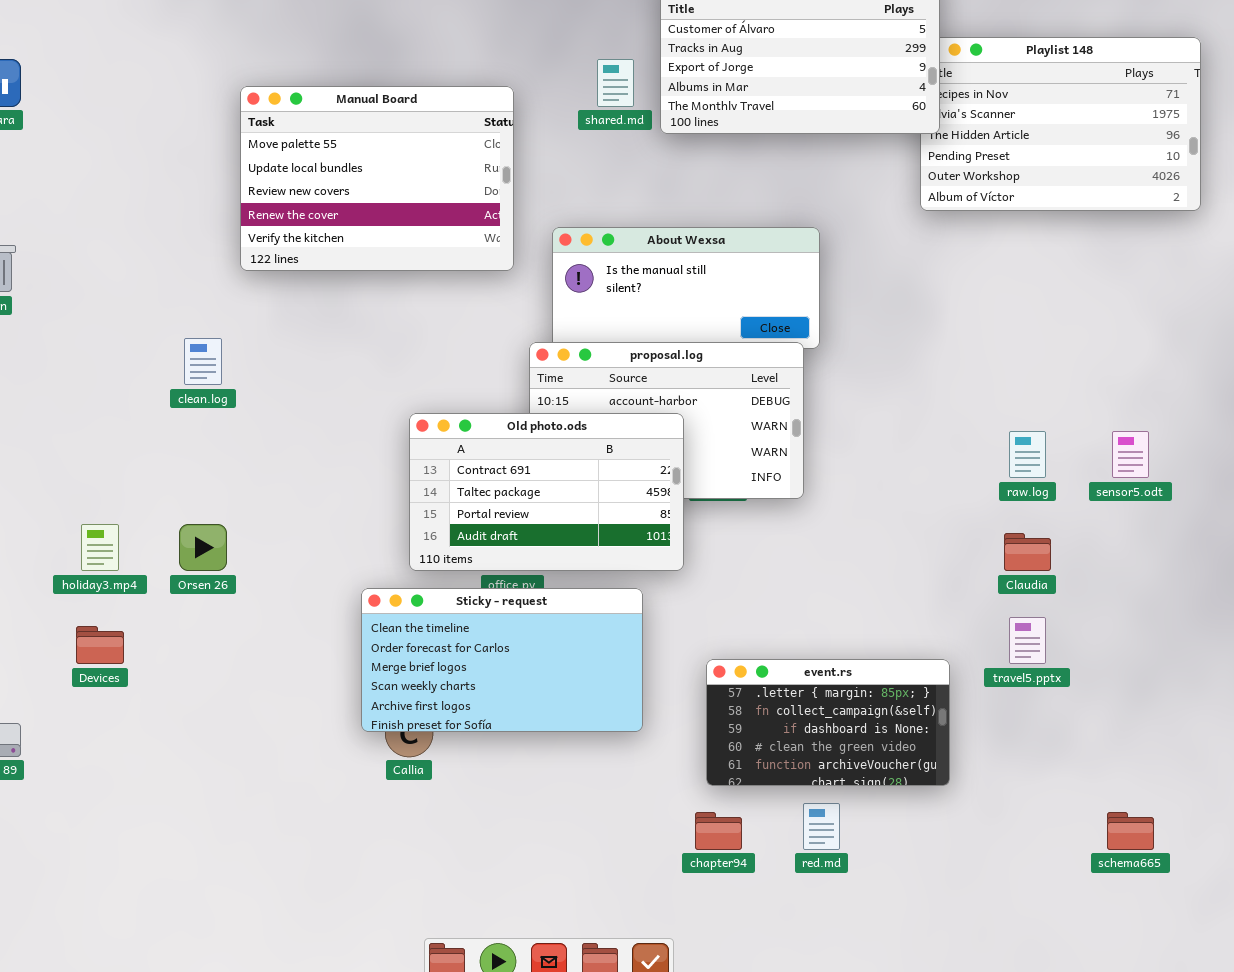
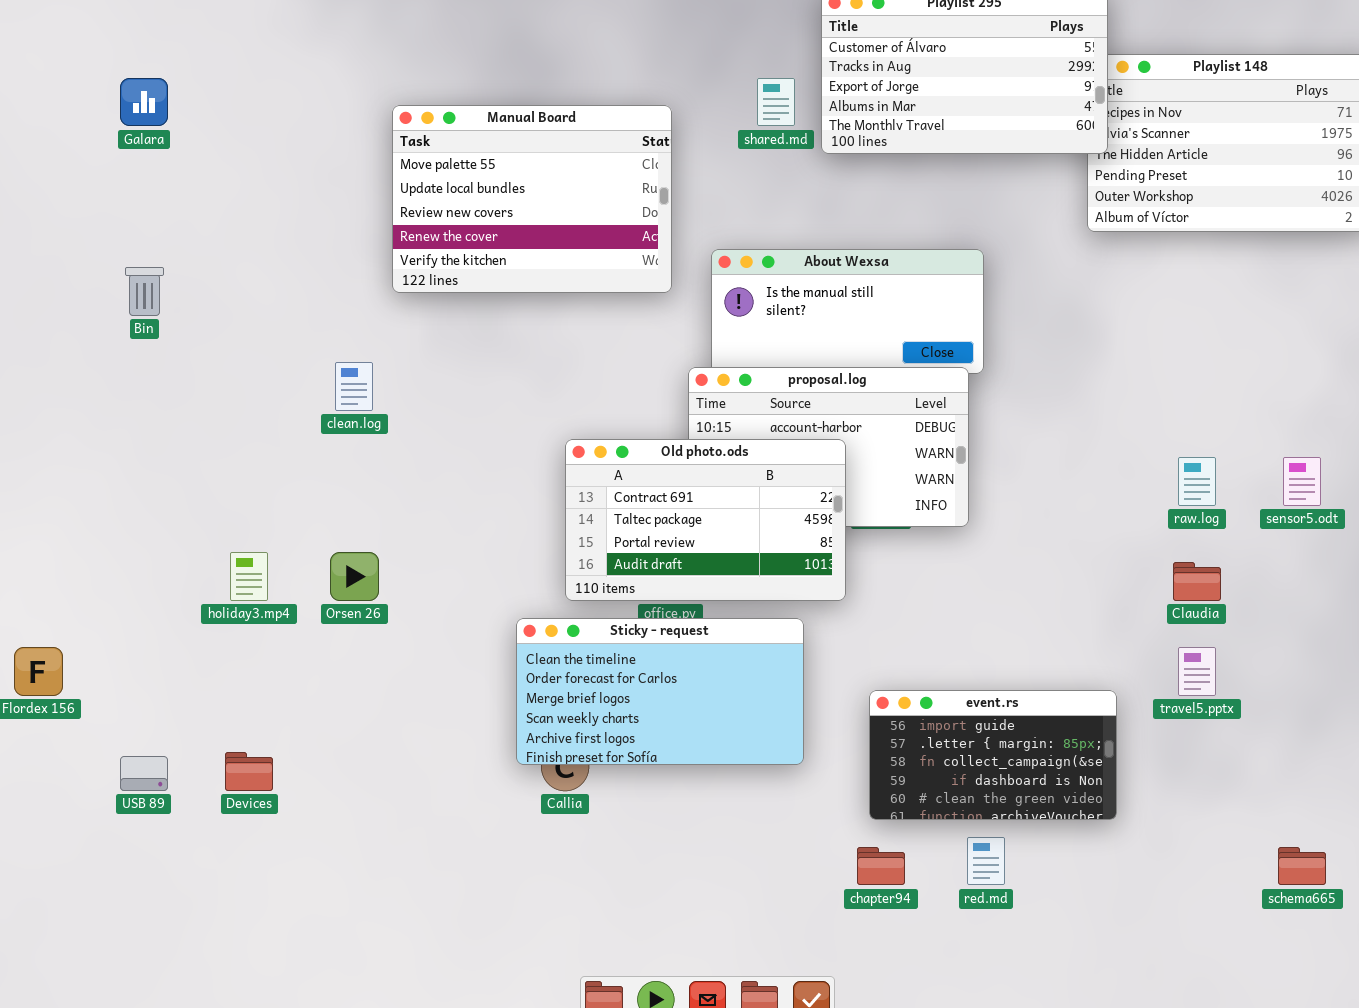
Devices: [76,626,124,664] -> [225,752,273,791], moved
event.rs: [706,659,950,786] -> [869,690,1117,820], scrolled up 1 row

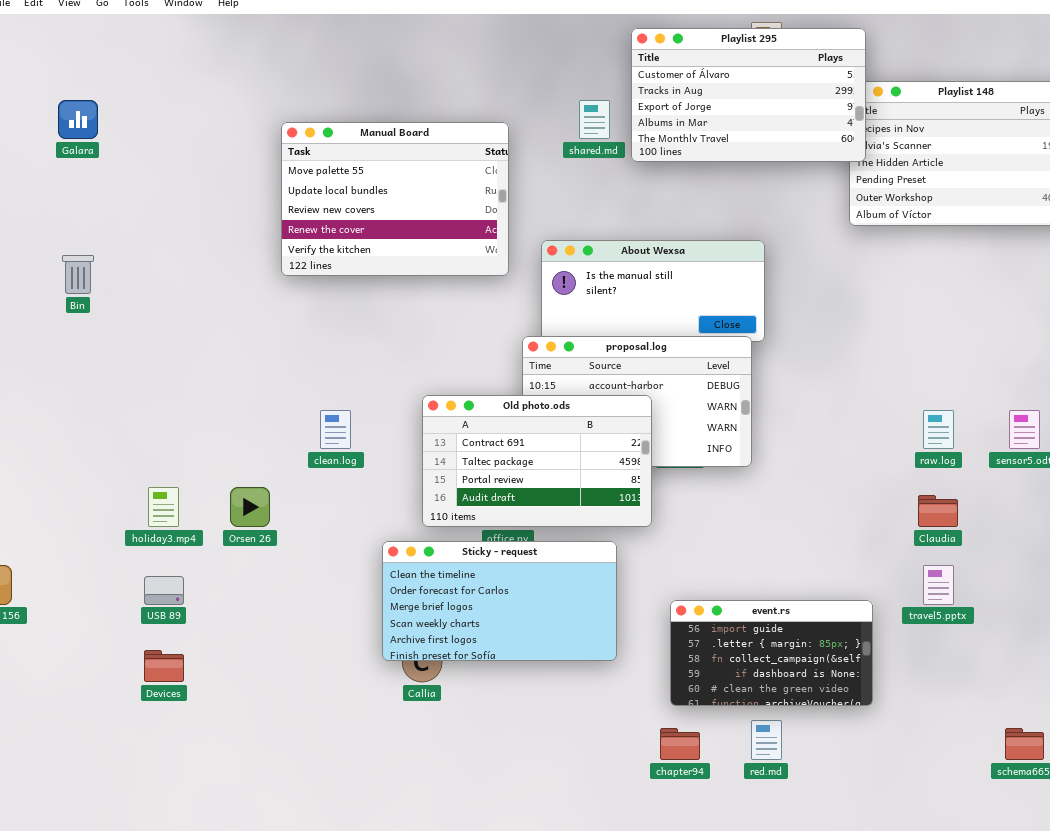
clean.log: [335,362,373,411] -> [320,410,351,449], moved
USB 89: [120,756,168,791] -> [144,576,184,605], moved

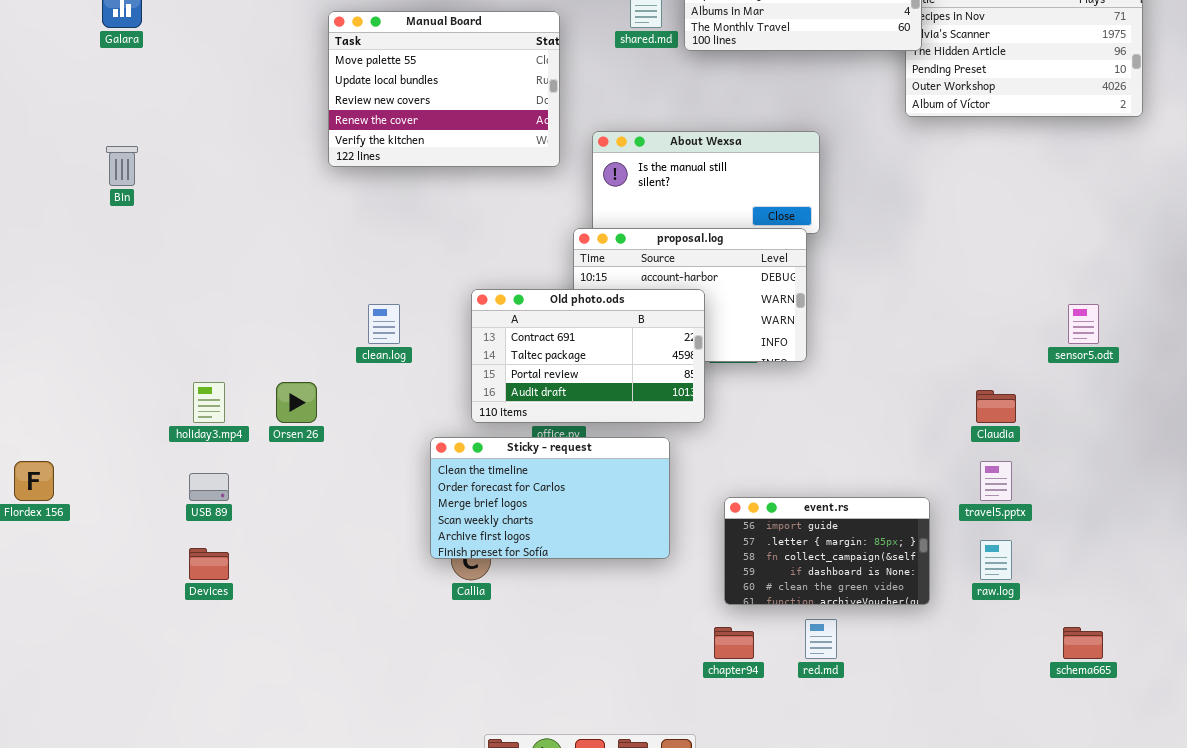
raw.log: [923,410,954,449] -> [980,540,1012,580], moved

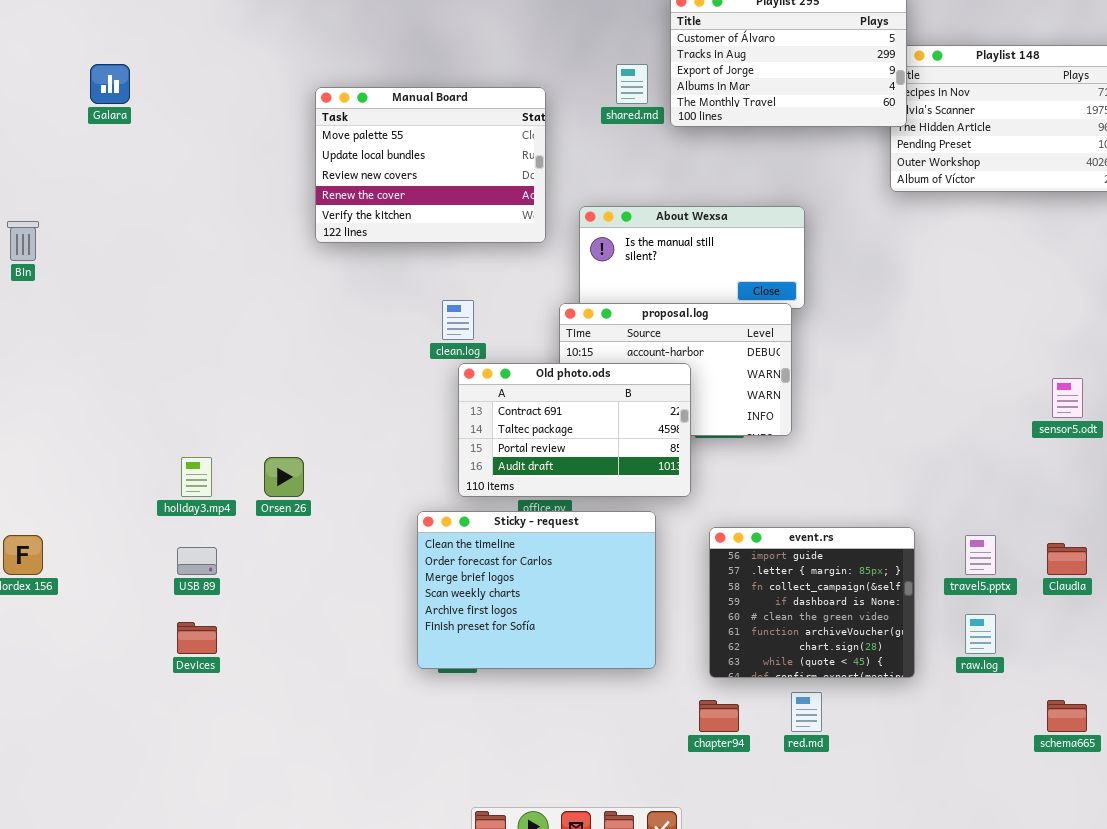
Bin: [106,146,138,186] -> [7,221,39,261], moved
clean.log: [368,304,400,344] -> [442,300,474,340], moved
Claudia: [976,390,1016,423] -> [1047,543,1087,575], moved
Sticky - request: [430,437,670,559] -> [417,511,656,669], resized
event.rs: [724,497,930,605] -> [709,527,915,678], resized

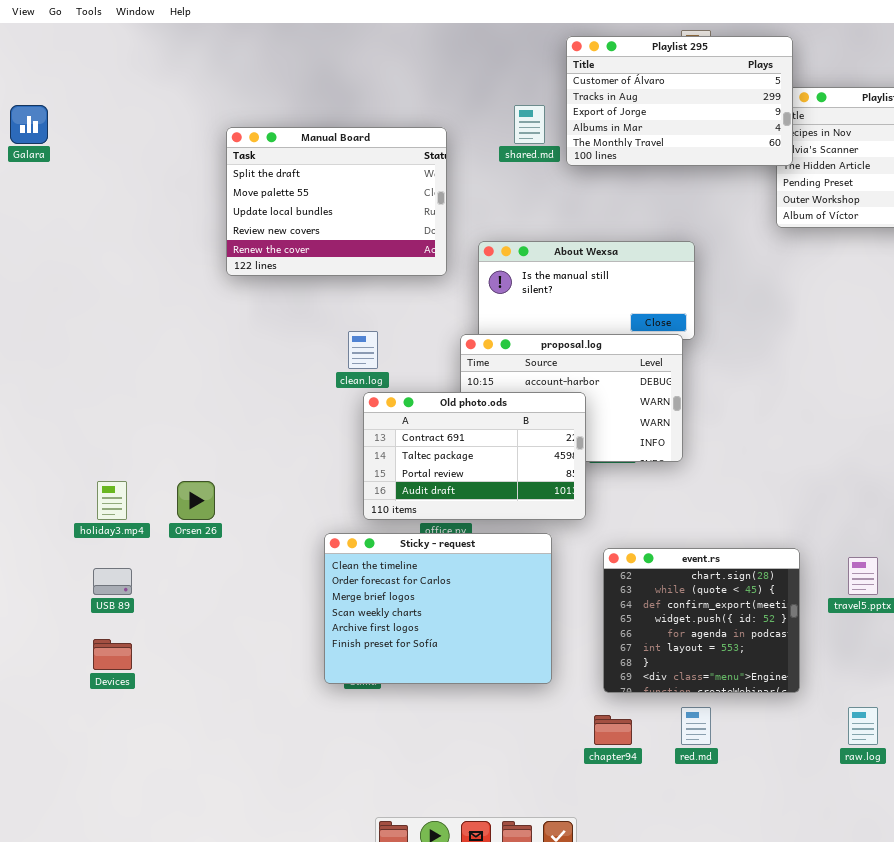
Manual Board: [315,87,546,243] -> [226,127,447,276], scrolled up 1 row
event.rs: [709,527,915,678] -> [603,548,800,693], scrolled down 6 rows
raw.log: [965,614,996,654] -> [848,707,878,745], moved

